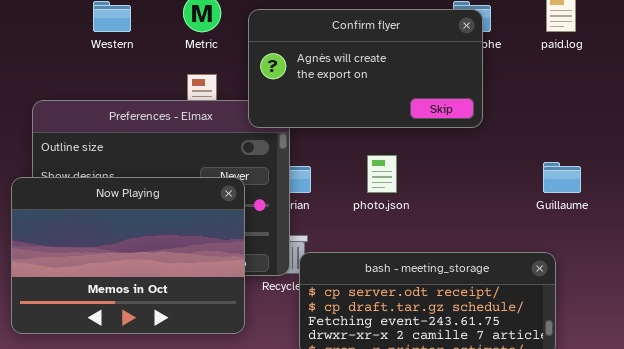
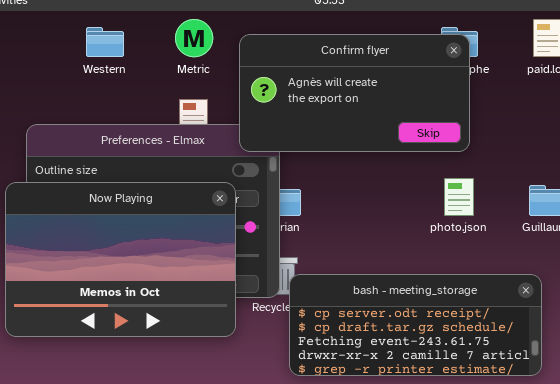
photo.json: [367,155,397,193] -> [444,178,474,216], moved
Now Playing: [11,177,245,334] -> [5,182,236,337], moved

